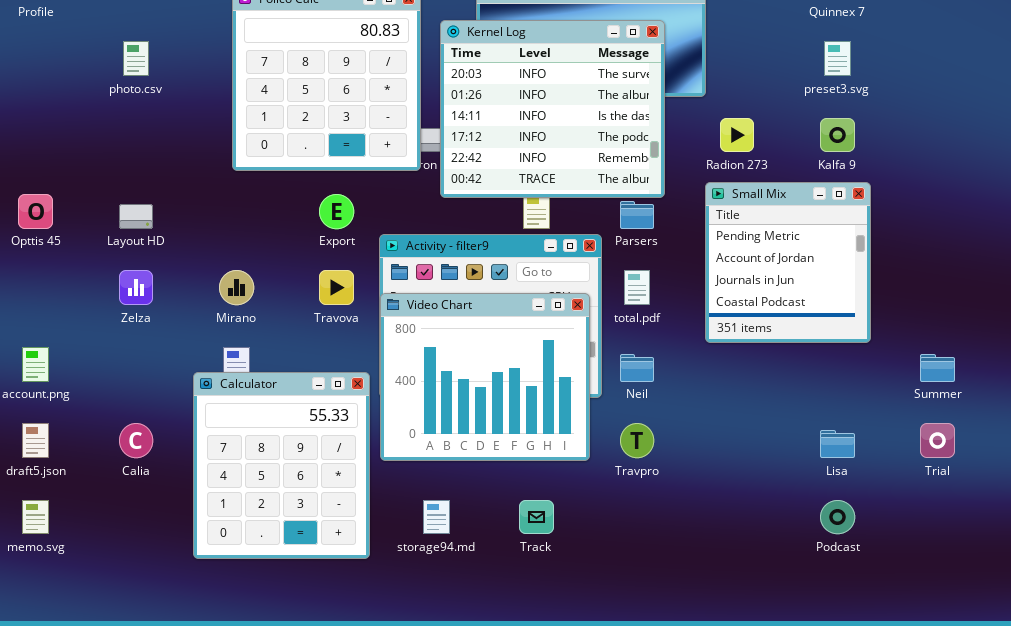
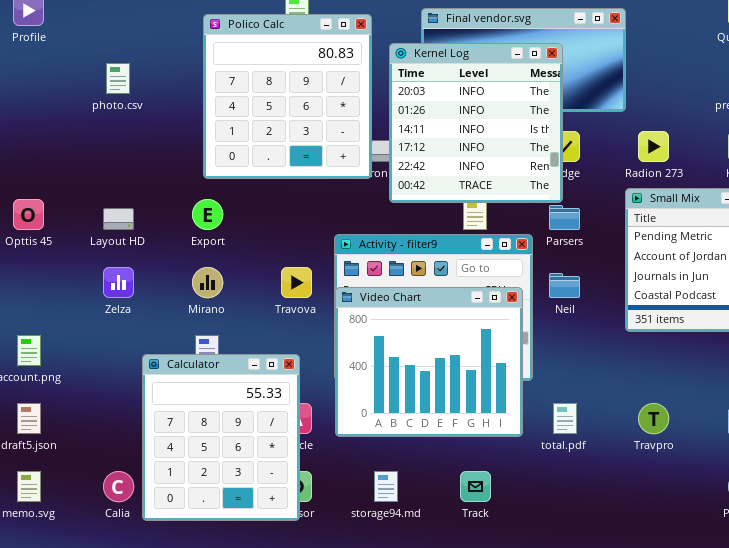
Kernel Log: [440,20,665,198] -> [389,43,563,203], resized
Export: [319,194,354,229] -> [192,199,223,230], moved
total.pdf: [624,270,650,305] -> [553,403,577,434], moved
Neil: [620,354,654,382] -> [549,273,580,298], moved
Calculator: [193,372,370,559] -> [142,354,300,521], moved
Calia: [119,423,153,458] -> [103,471,134,502], moved
Travpro: [620,423,654,458] -> [638,403,669,434], moved

